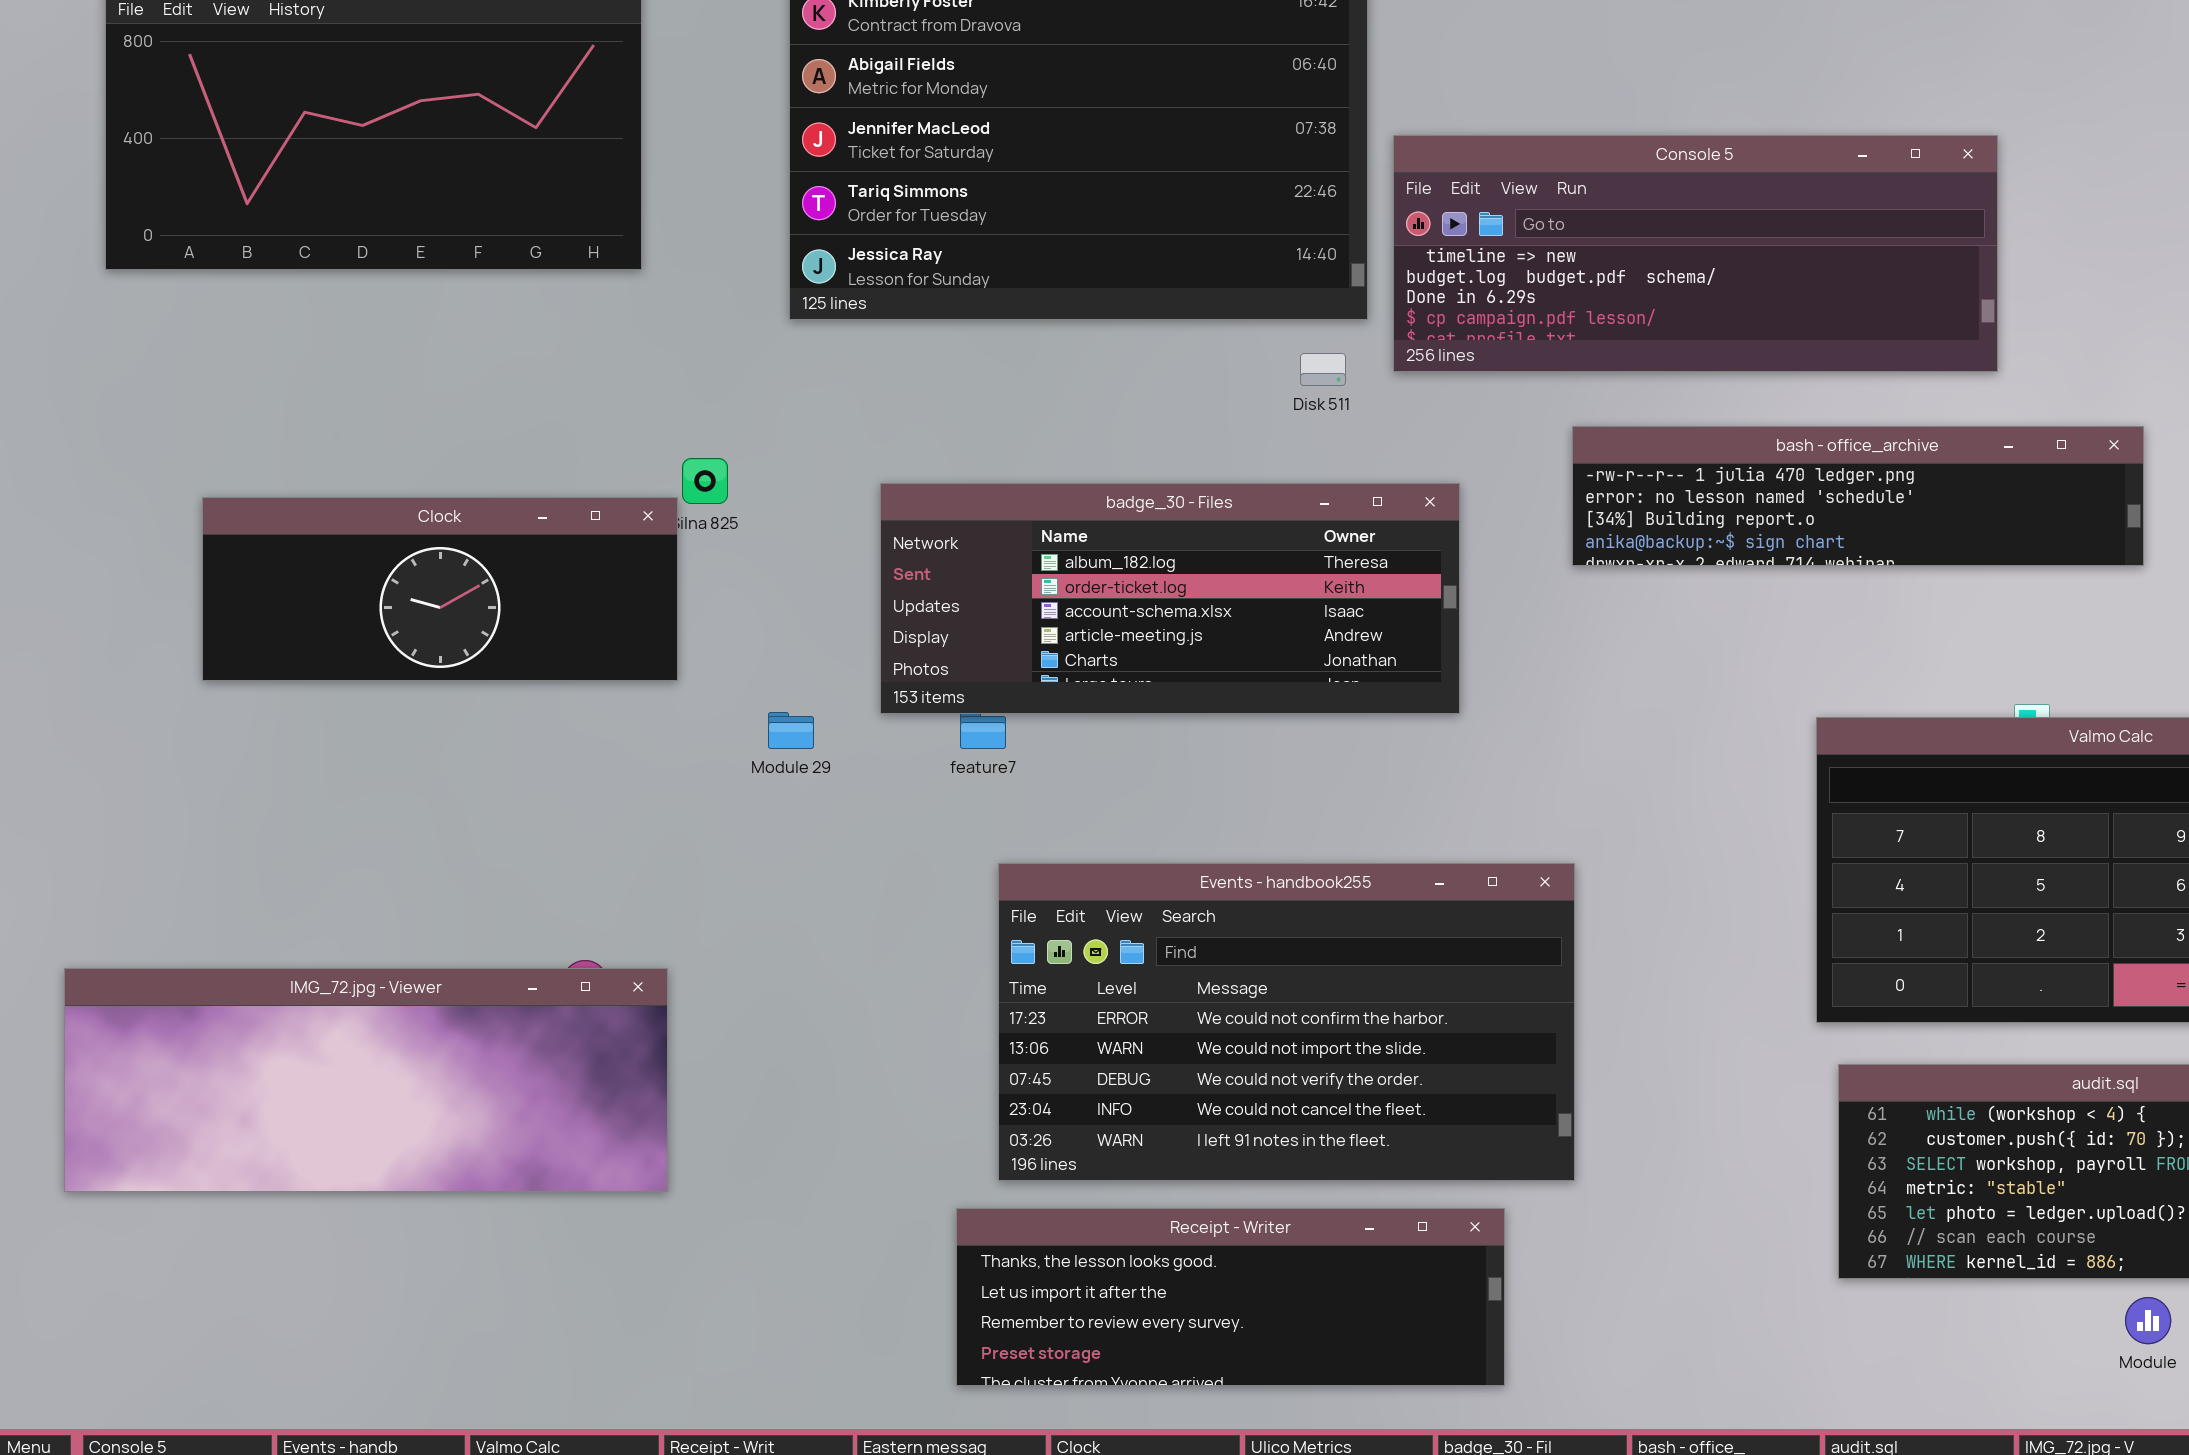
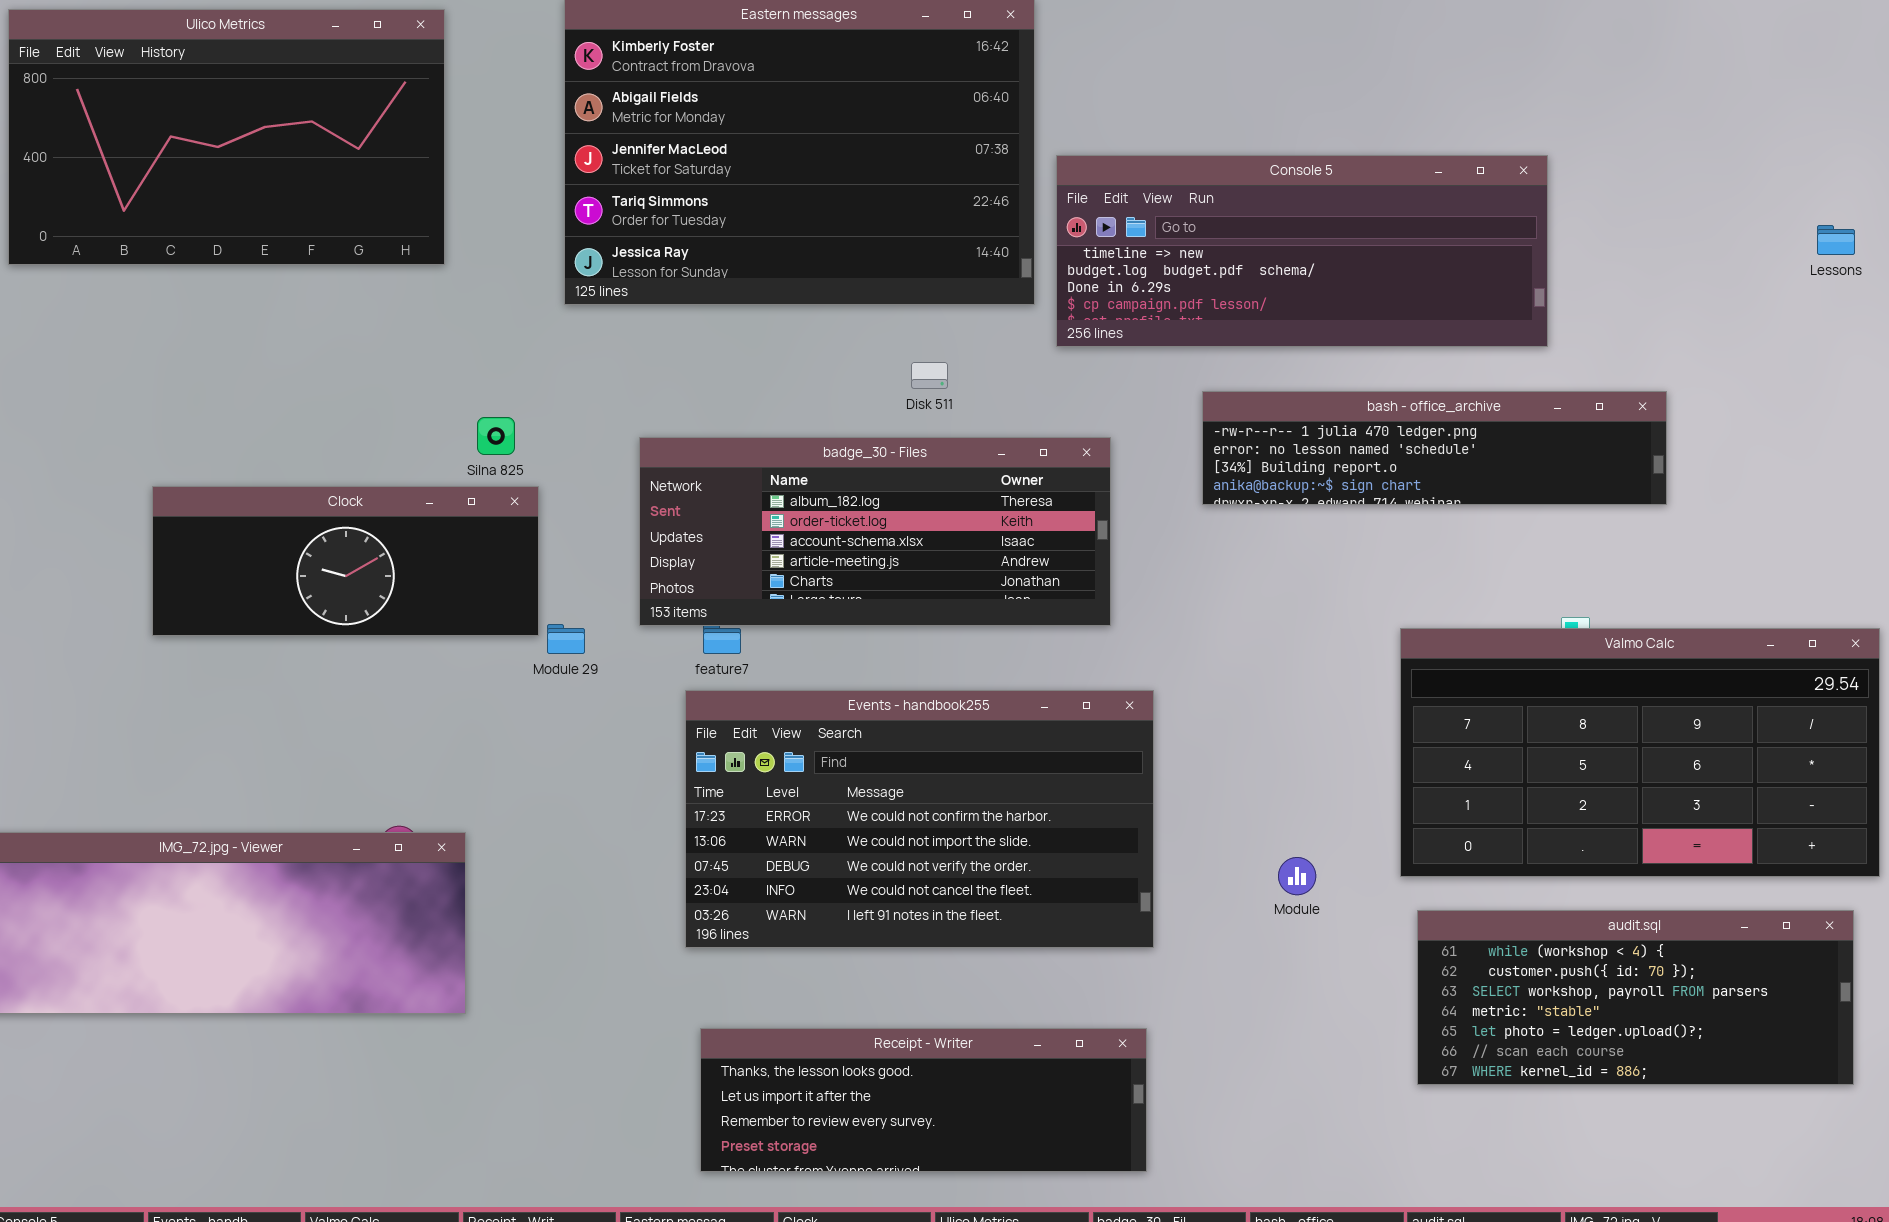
Disk 511: [1300,353,1346,386] -> [911,362,948,389], moved
Clock: [202,497,678,681] -> [152,486,539,636], moved
Events - handbook255: [998,863,1575,1181] -> [685,690,1154,948], moved
Module: [2125,1297,2171,1344] -> [1278,857,1316,895], moved

